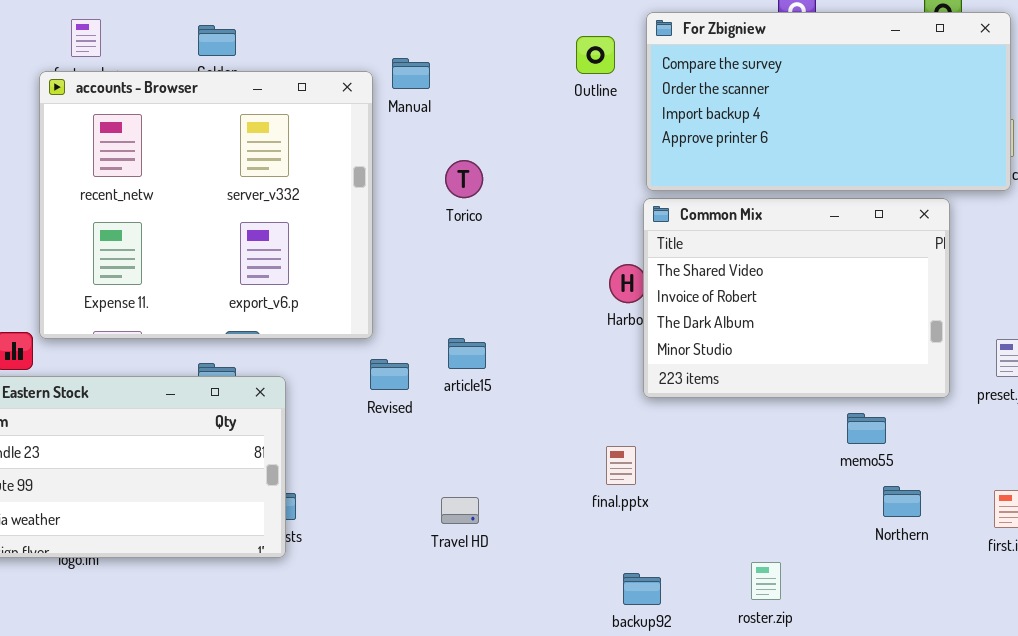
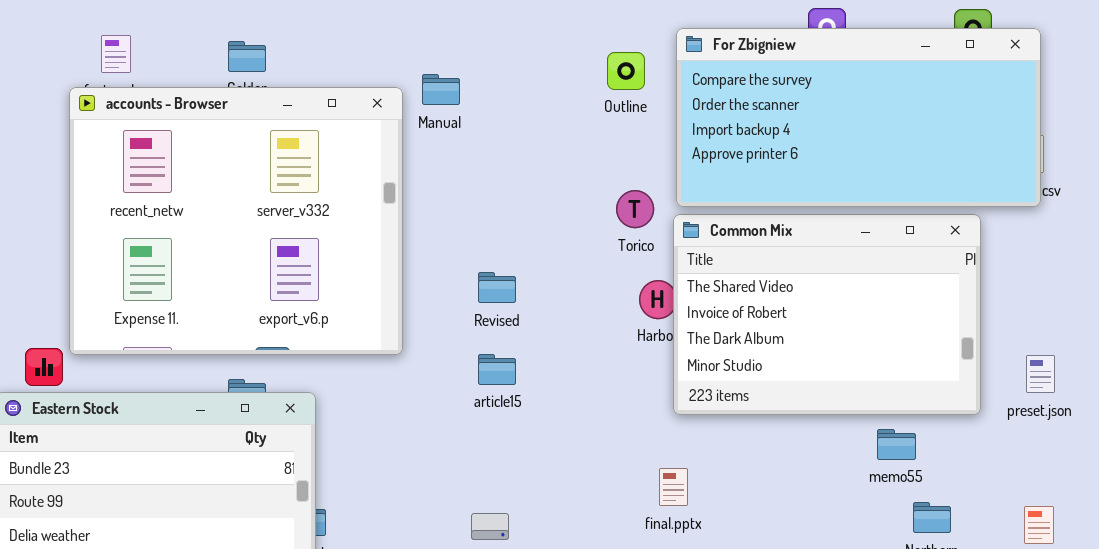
Torico: [445,160,483,198] -> [616,190,654,228], moved
Revised: [370,359,409,390] -> [478,272,516,303], moved
final.pptx: [606,446,636,485] -> [659,468,688,506], moved

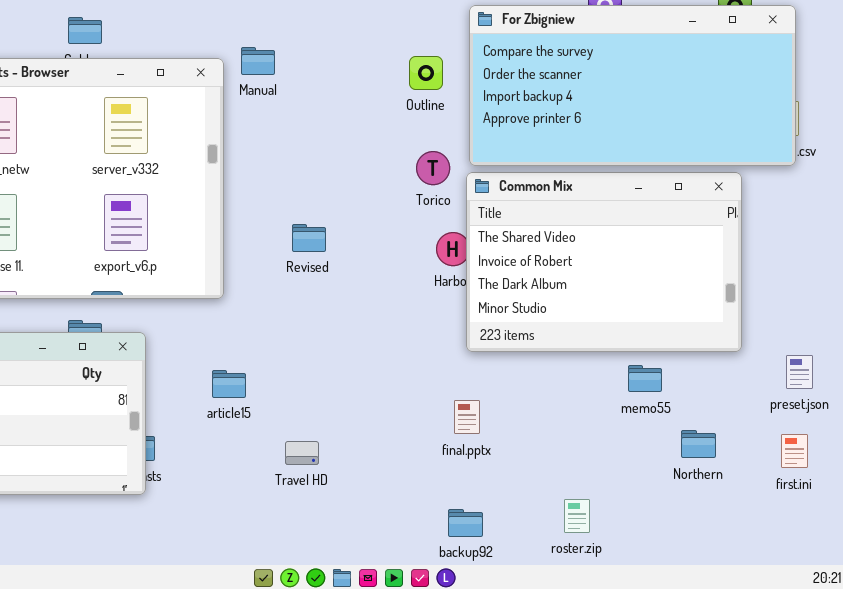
Outline: [607,52,645,90] -> [409,56,443,90], moved
article15: [478,354,516,385] -> [212,370,246,398], moved
preset.json: [1026,355,1055,393] -> [786,355,813,389], moved
memo55: [877,429,916,460] -> [628,365,662,392], moved

